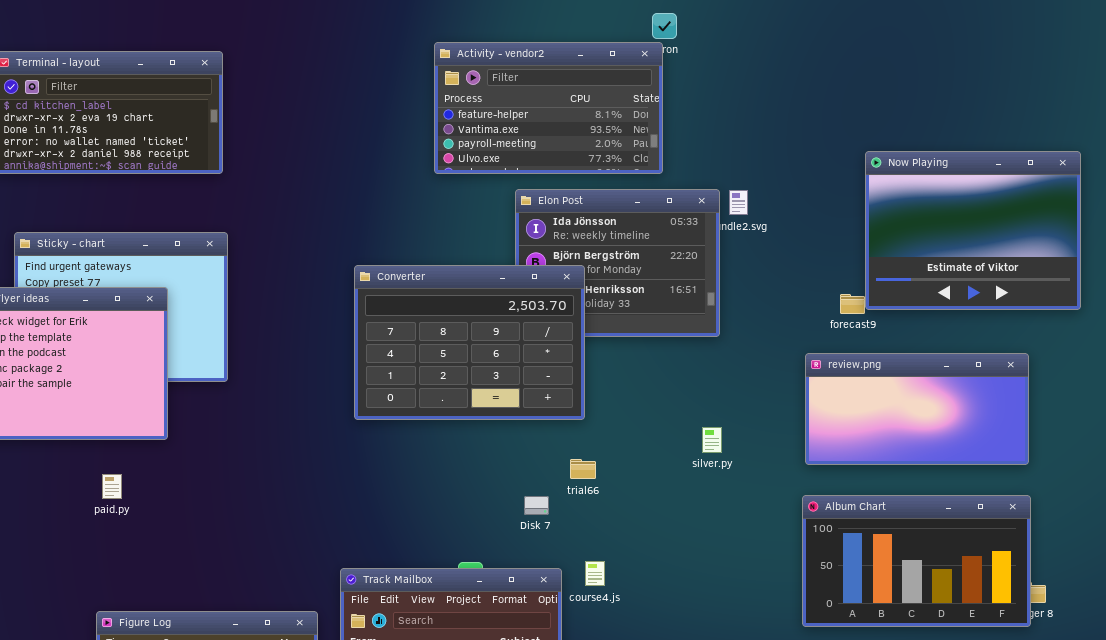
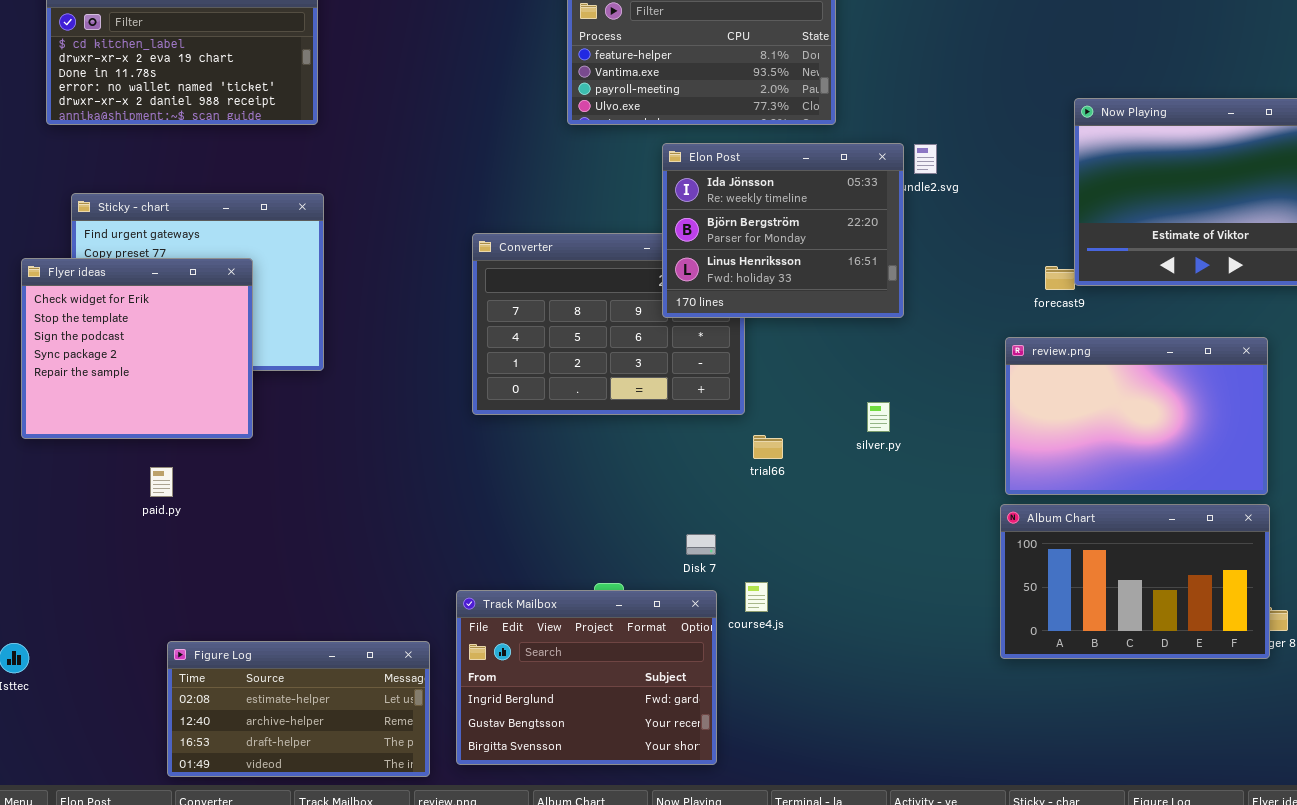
Elon Post: [515,189,720,337] -> [662,143,904,318], raised
review.png: [805,353,1029,465] -> [1005,337,1268,495], resized
silver.py: [702,427,722,453] -> [867,402,890,432], moved
trial66: [570,459,596,479] -> [753,435,783,459], moved
paid.py: [102,474,122,499] -> [150,467,173,497], moved
Disk 7: [524,496,549,515] -> [686,534,716,555], moved

